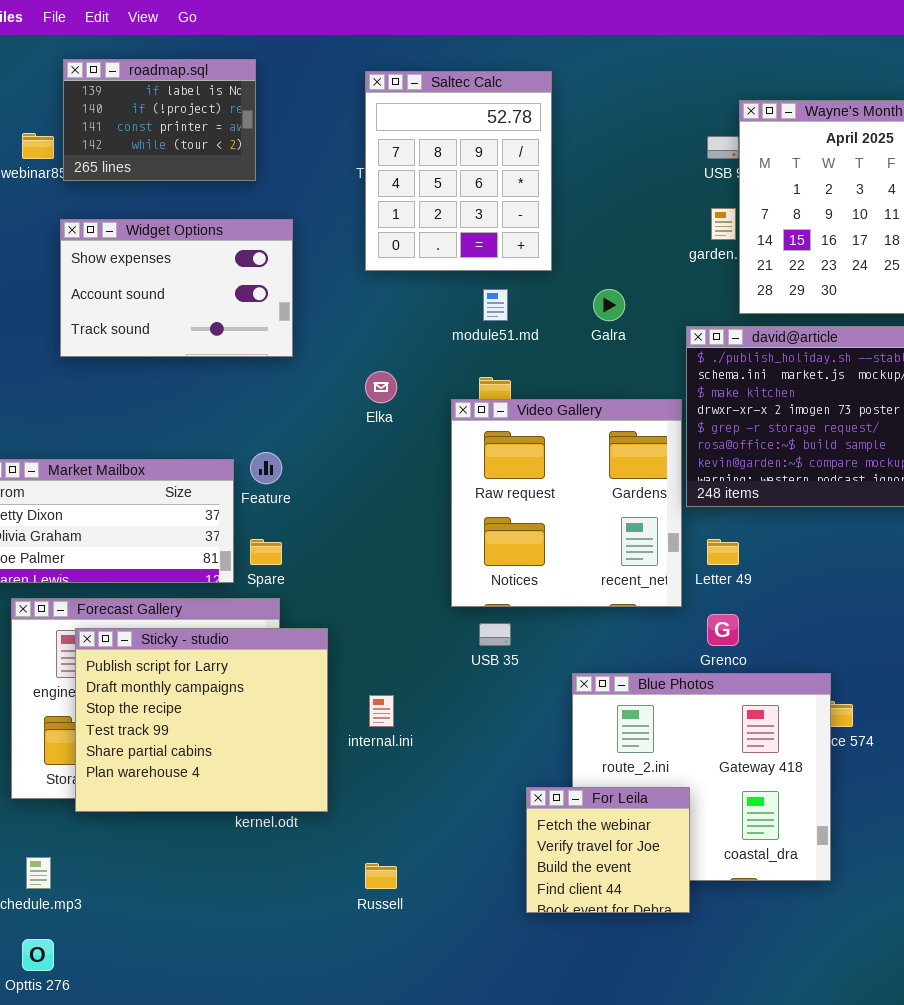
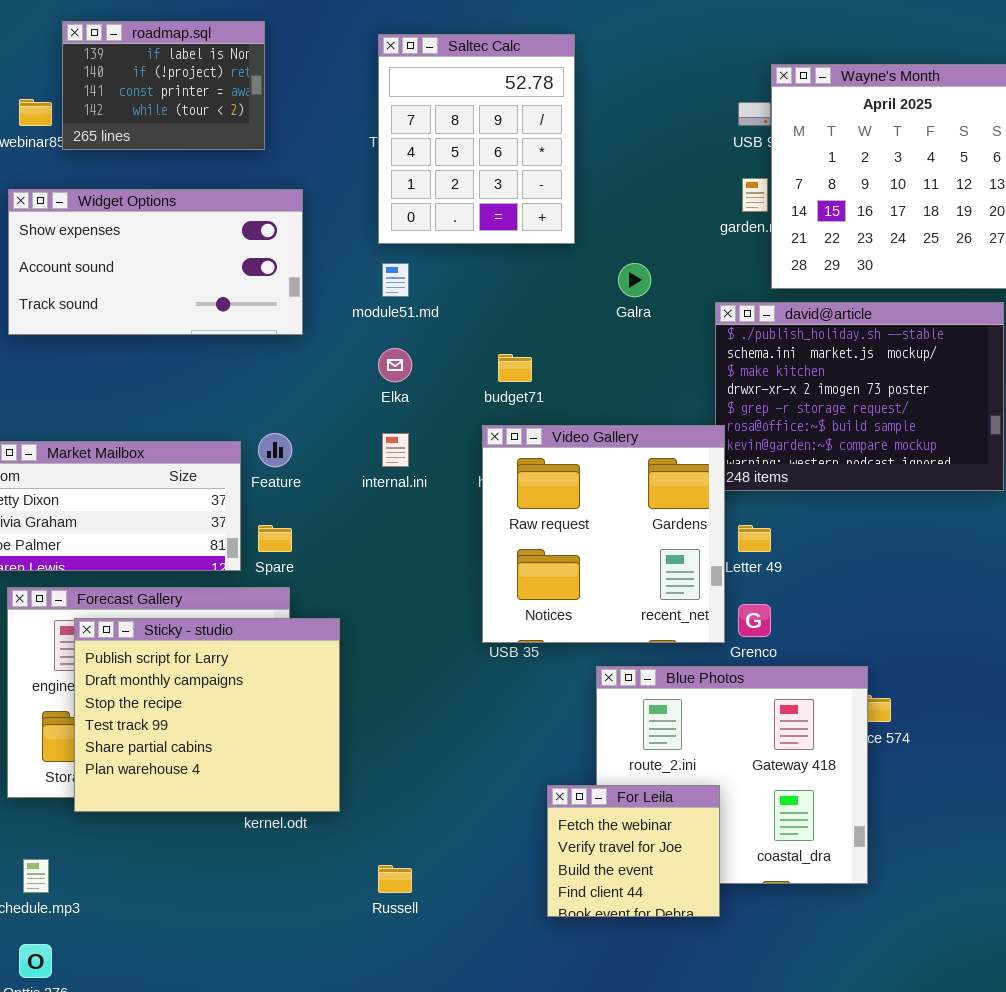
Widget Options: [60,219,293,357] -> [8,189,303,335], resized
module51.md: [483,289,508,321] -> [382,263,409,297], moved
Video Gallery: [451,399,682,607] -> [482,425,725,643], moved
internal.ini: [369,695,394,727] -> [382,433,409,467], moved

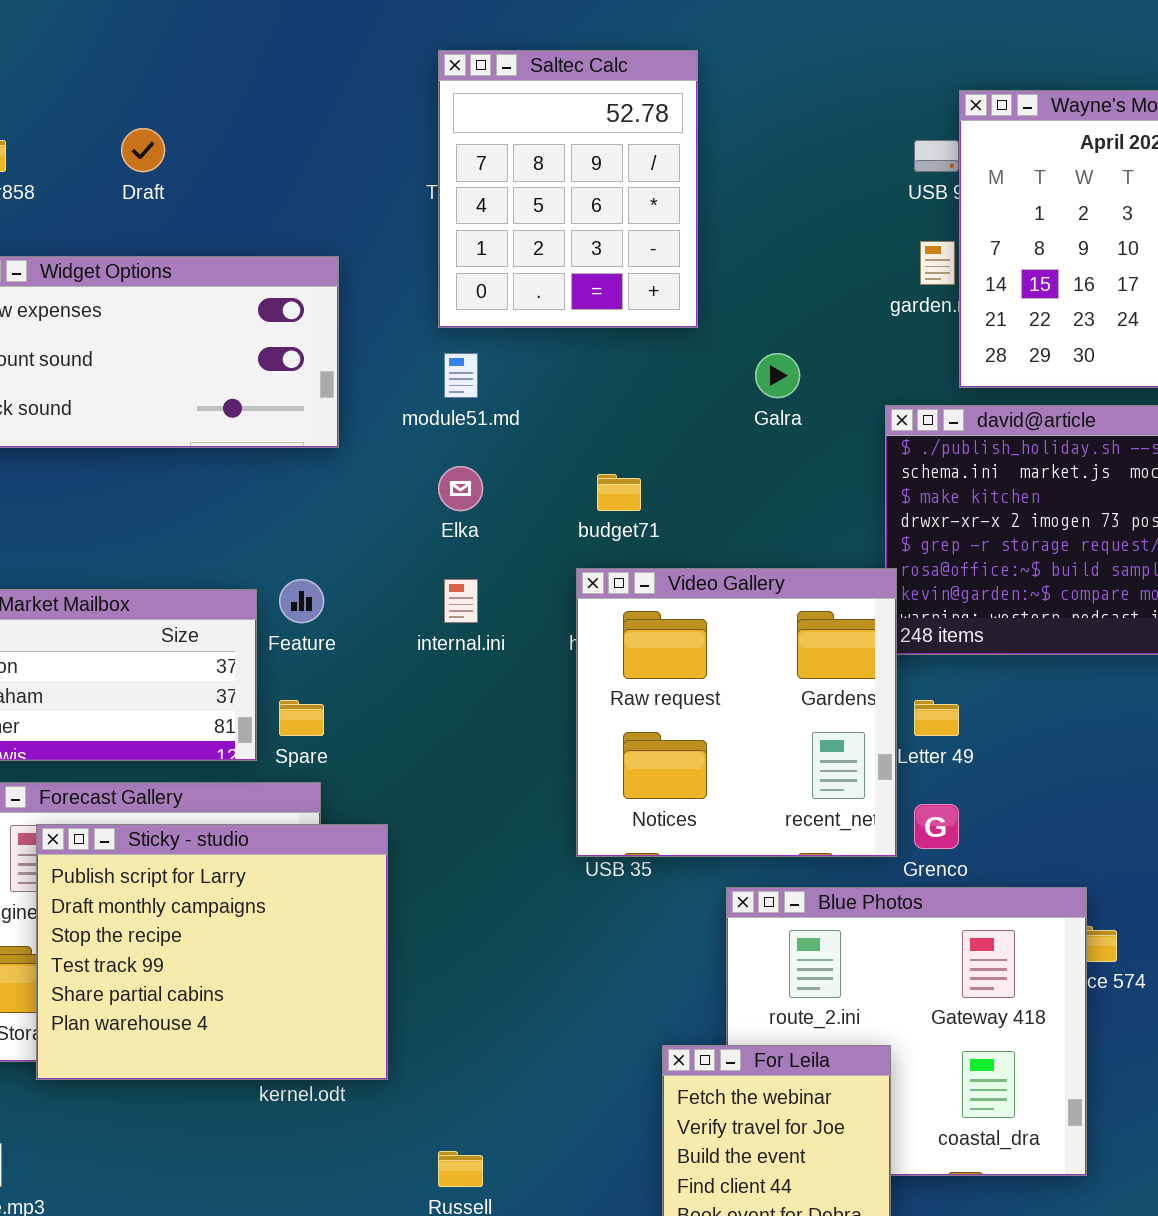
roadmap.sql: [62,21,265,150] -> none, closed

